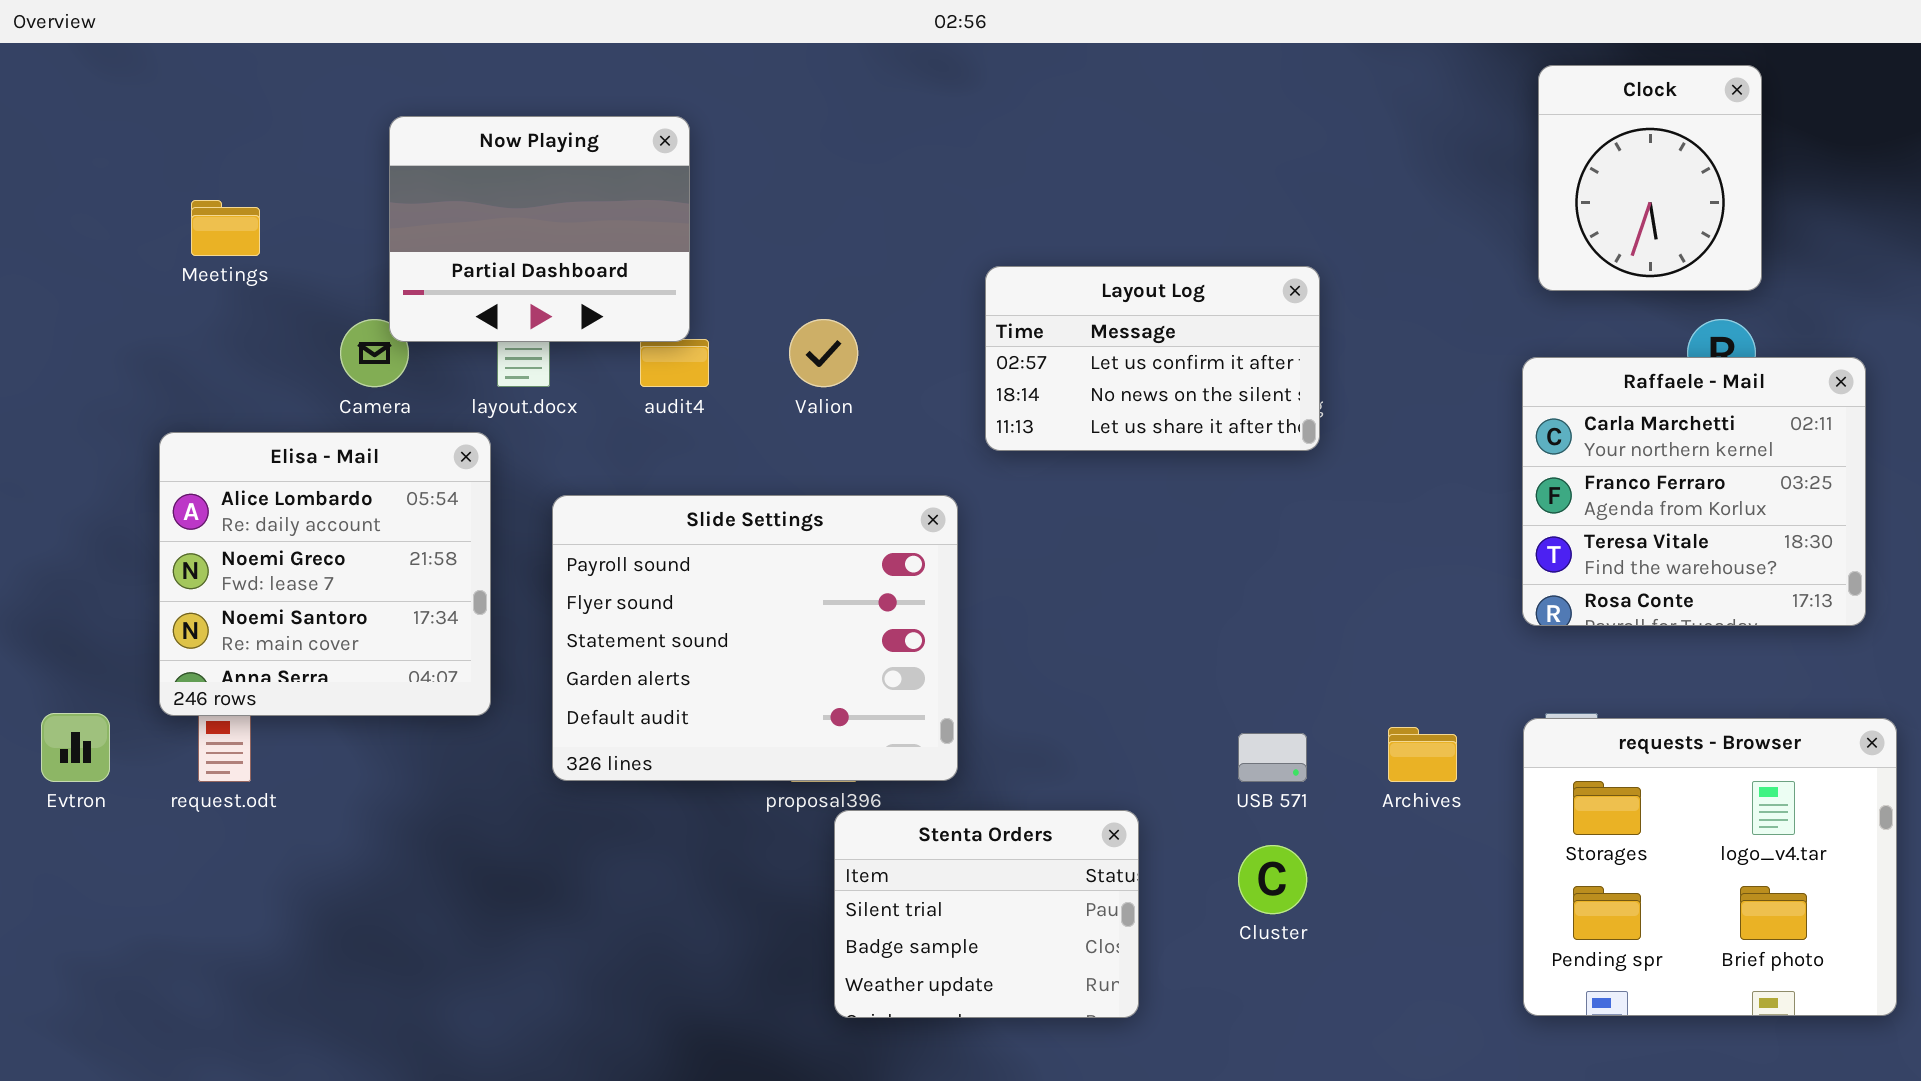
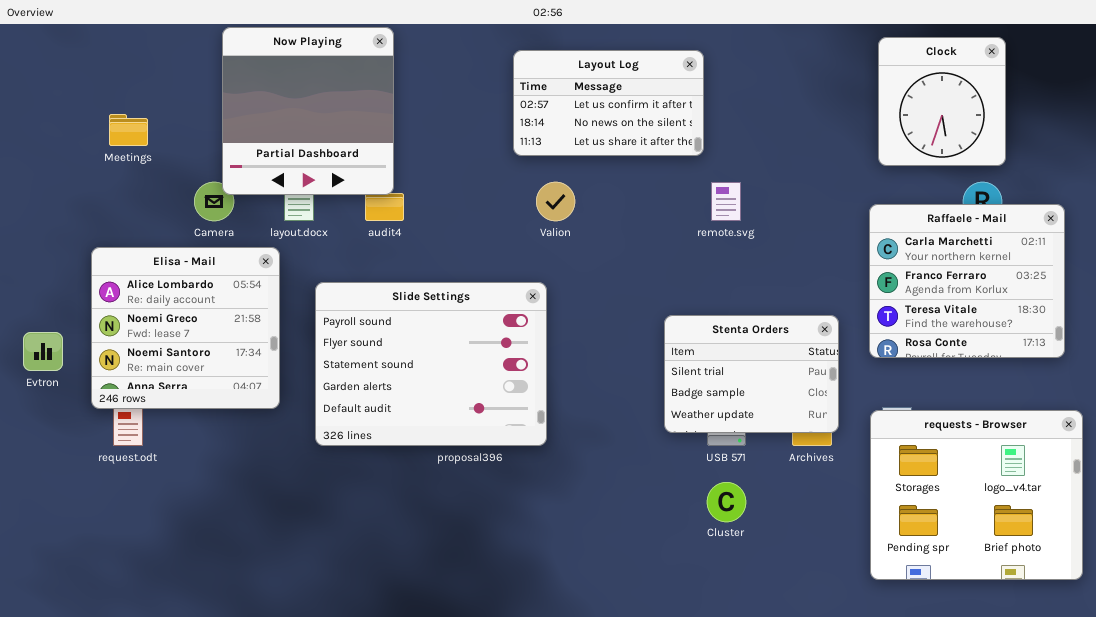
Now Playing: [389,116,690,342] -> [222,27,394,195], resized
Layout Log: [985,266,1320,451] -> [513,50,704,156], moved
Valion: [789,319,858,387] -> [536,182,575,221], moved
Evtron: [41,713,110,782] -> [23,332,63,371], moved
Stenta Orders: [834,810,1139,1018] -> [664,315,839,433], moved

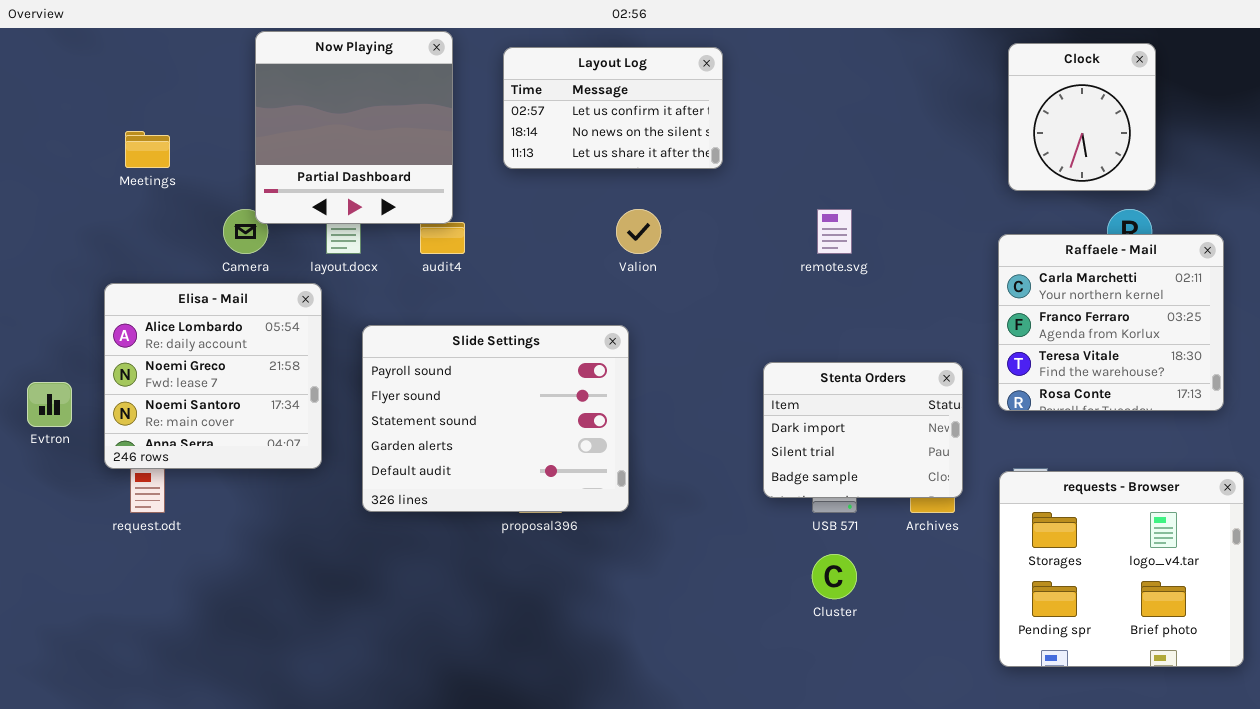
Layout Log: [513,50,704,156] -> [503,47,723,169], moved
Stenta Orders: [664,315,839,433] -> [763,362,963,498], scrolled up 1 row

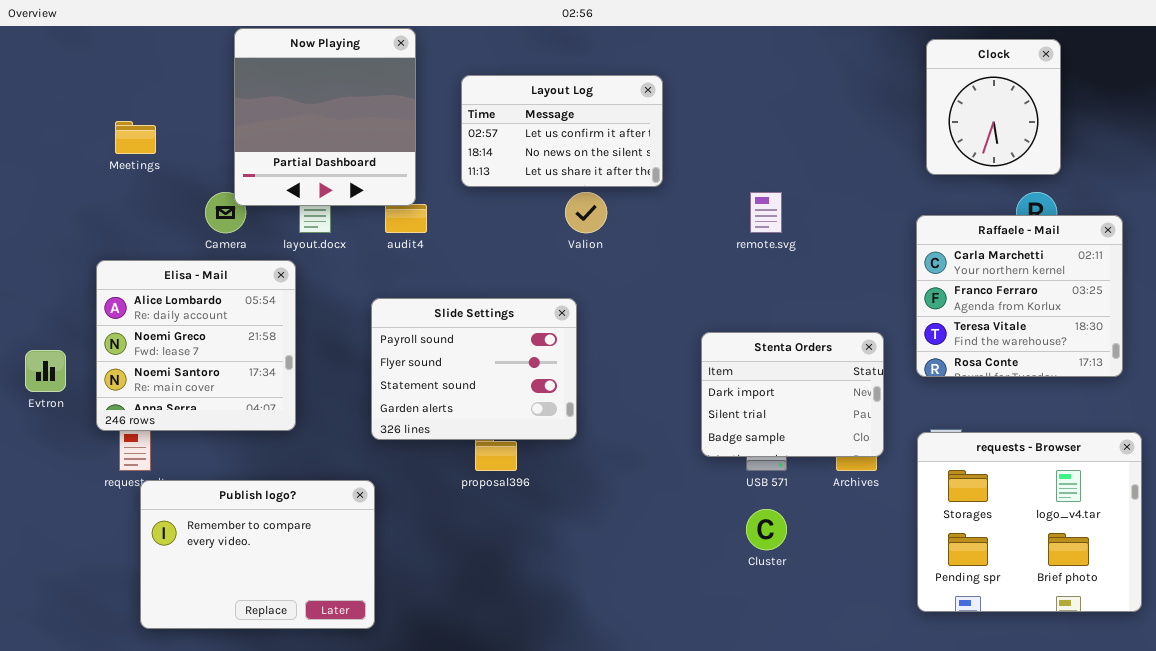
Layout Log: [503,47,723,169] -> [461,75,663,187], moved
Slide Settings: [362,325,629,512] -> [371,298,577,440], resized
Publish logo?: none -> [140,480,375,629], opened

